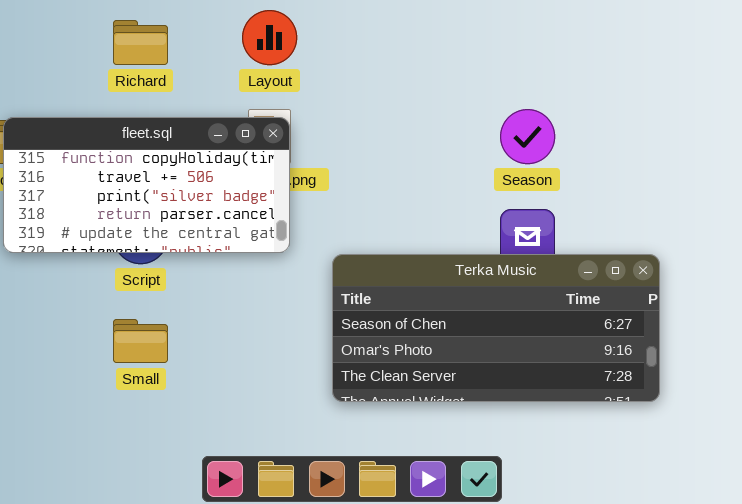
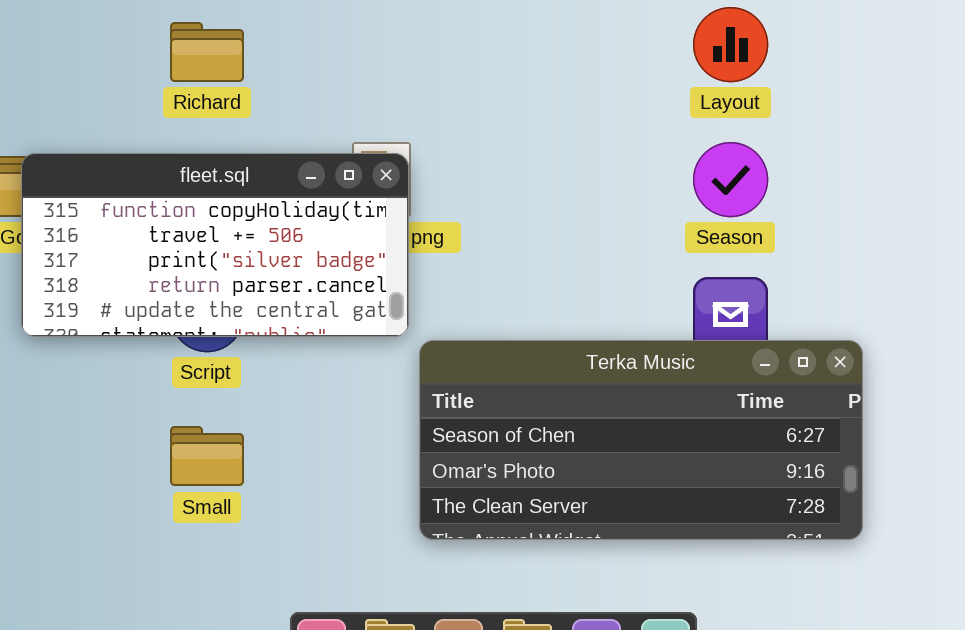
Layout: [242,10,297,65] -> [693,7,768,82], moved
Terka Music: [332,254,660,402] -> [419,340,863,540], moved

